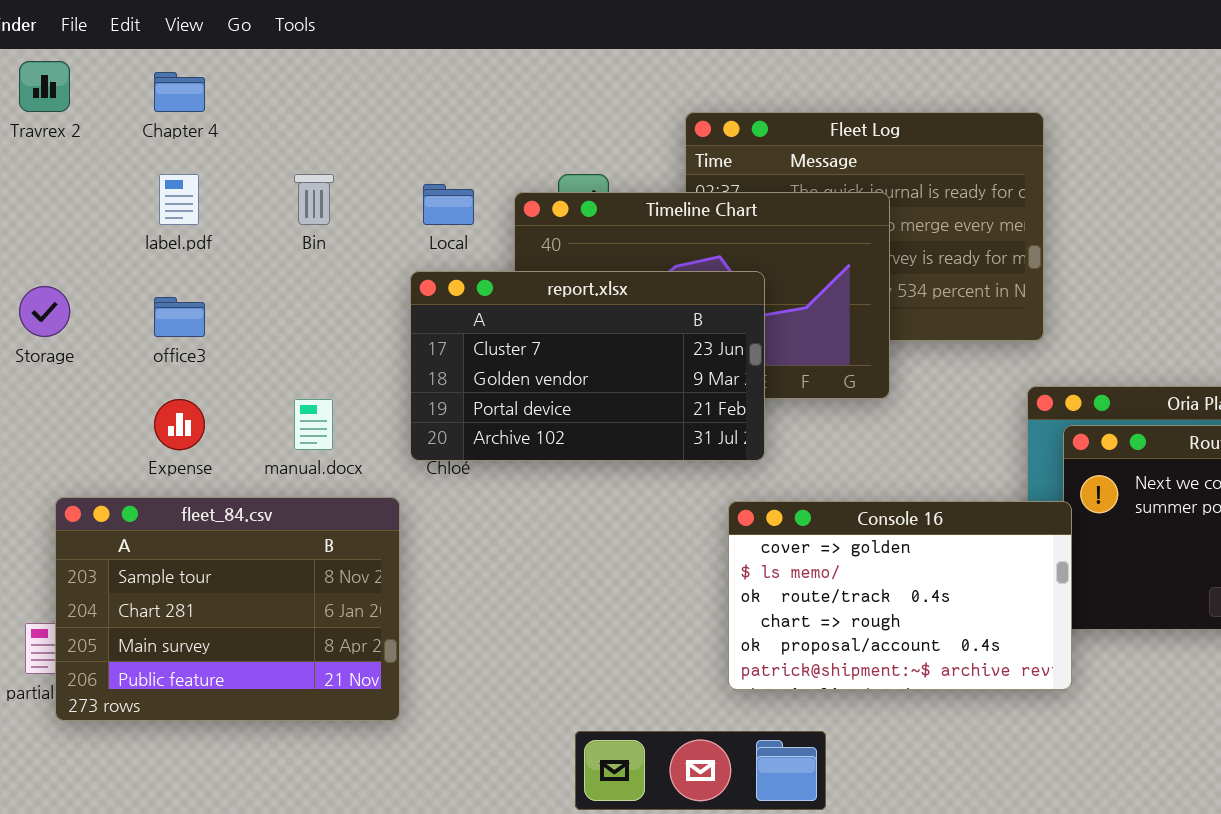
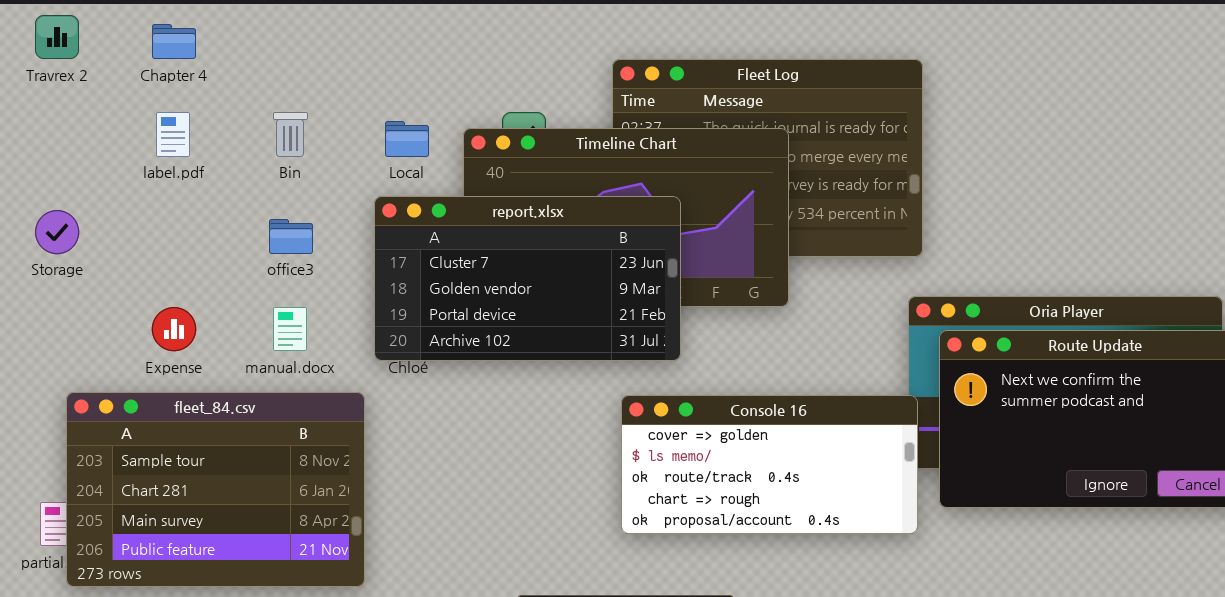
office3: [154,297,205,337] -> [269,219,313,254], moved
Console 16: [728,501,1072,690] -> [621,395,918,534], moved, resized

